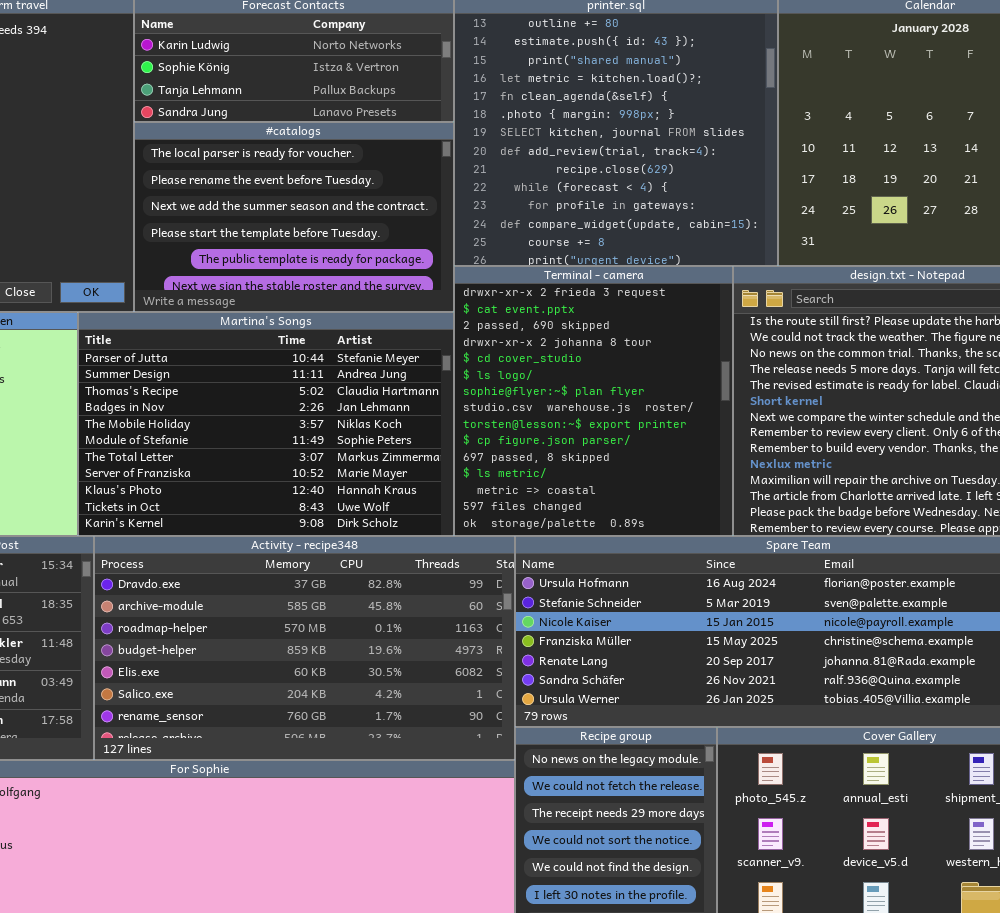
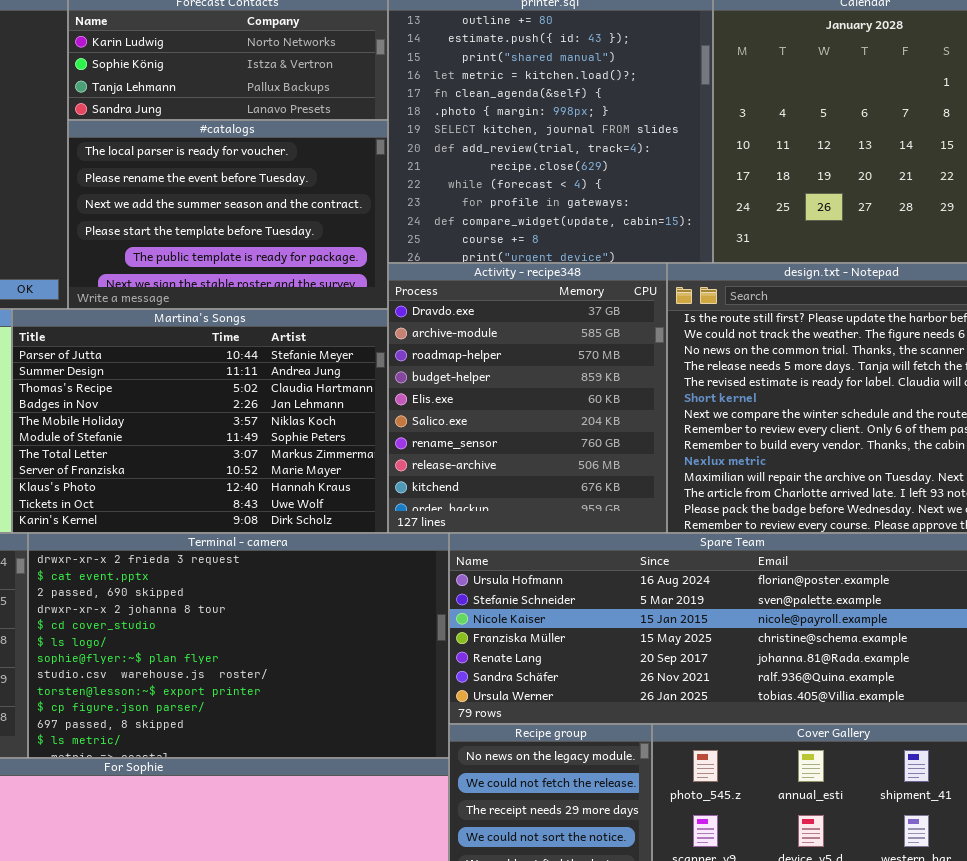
Terminal - camera: [454,266,733,536] -> [28,533,449,758], moved, resized
Activity - recipe348: [94,536,515,760] -> [388,263,667,533], moved, resized

